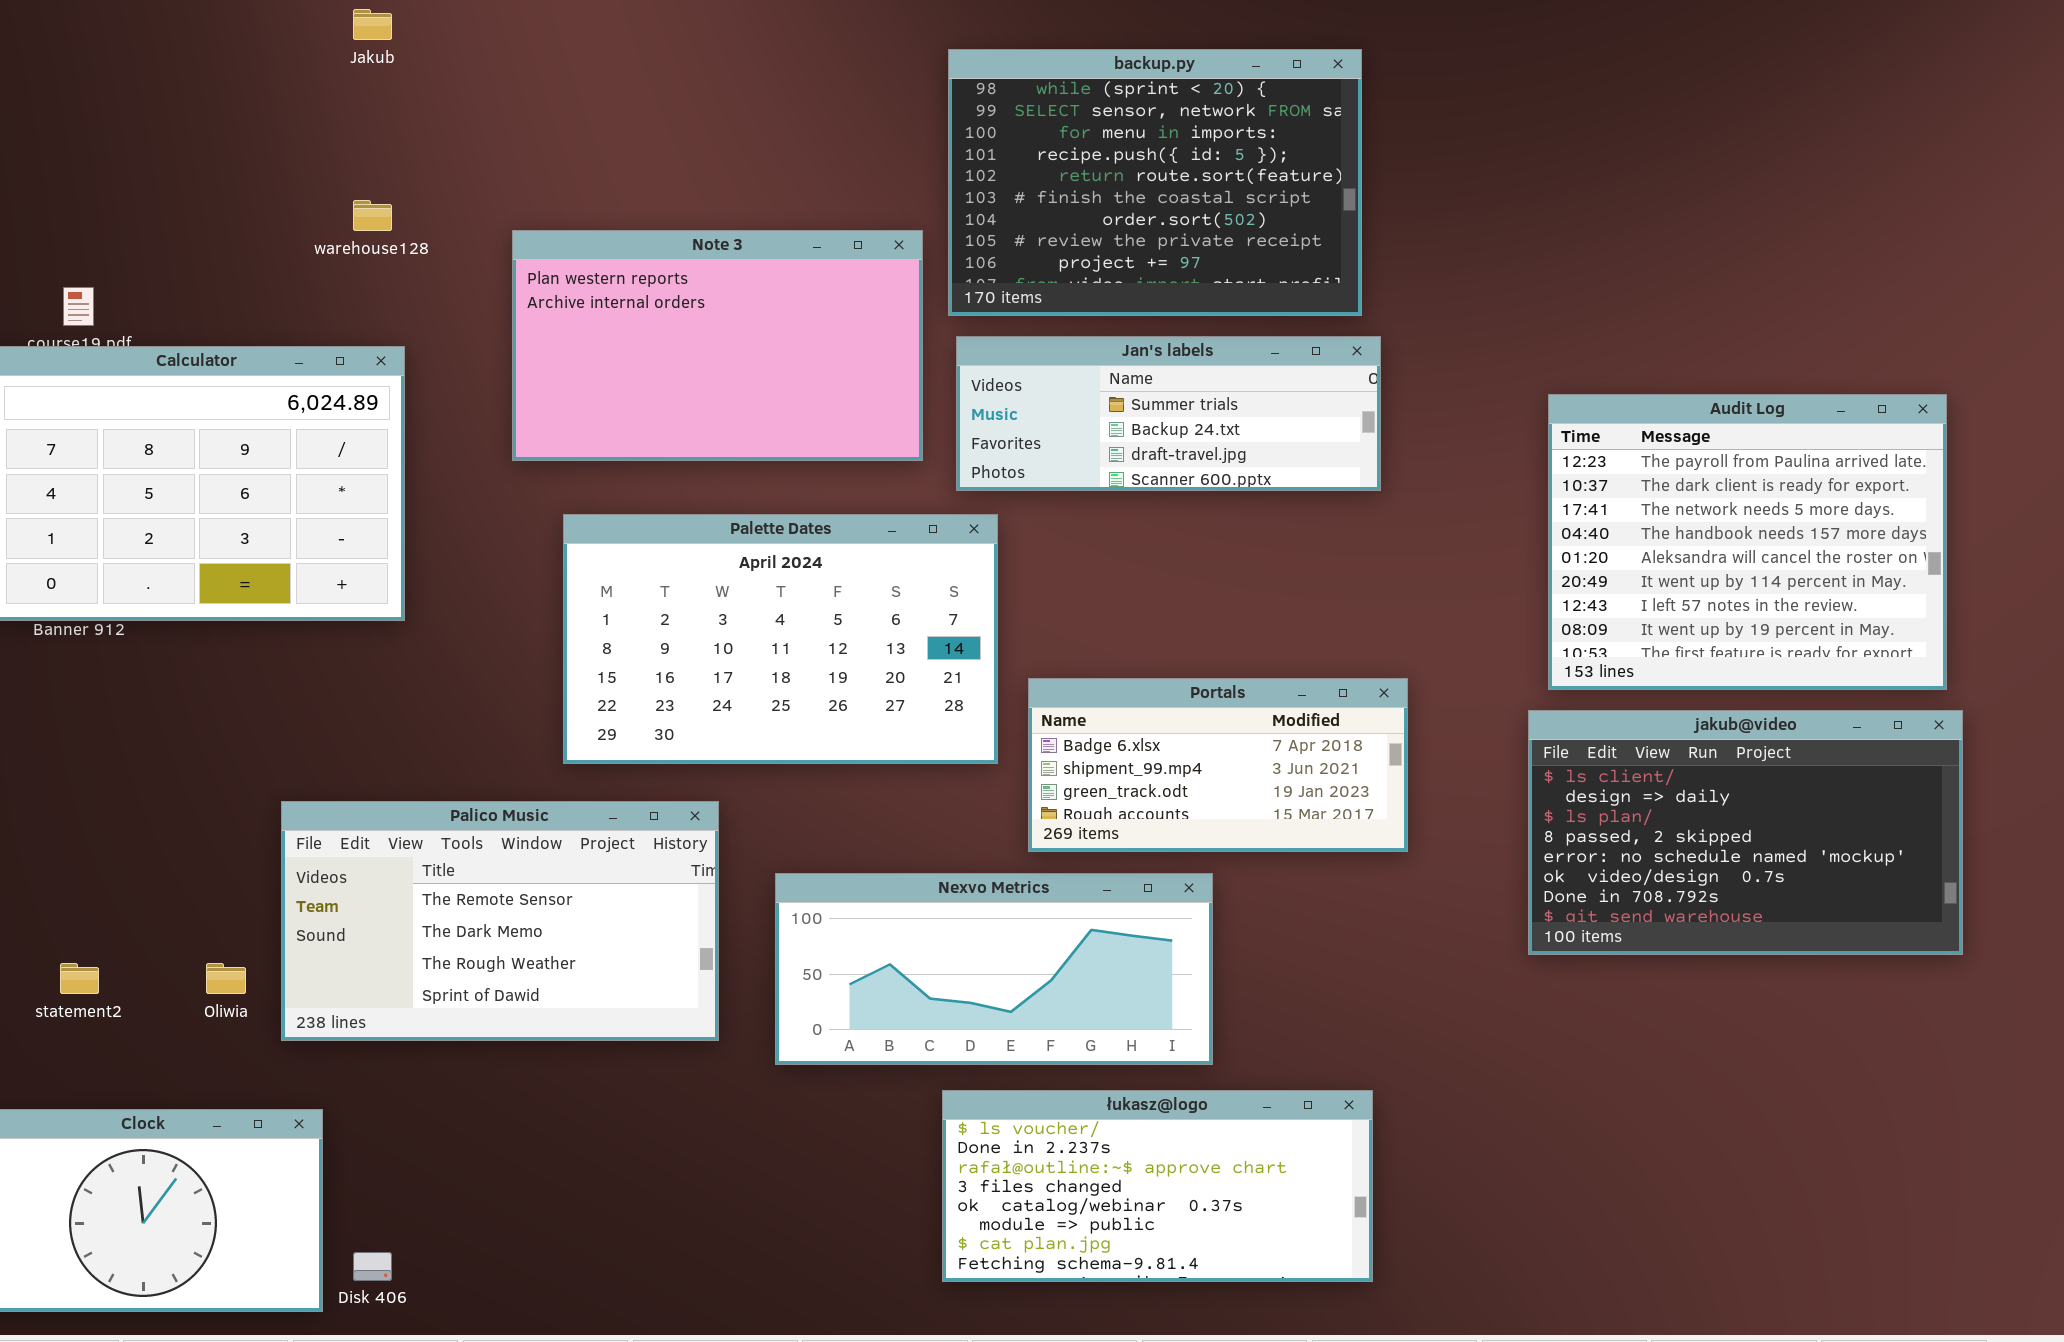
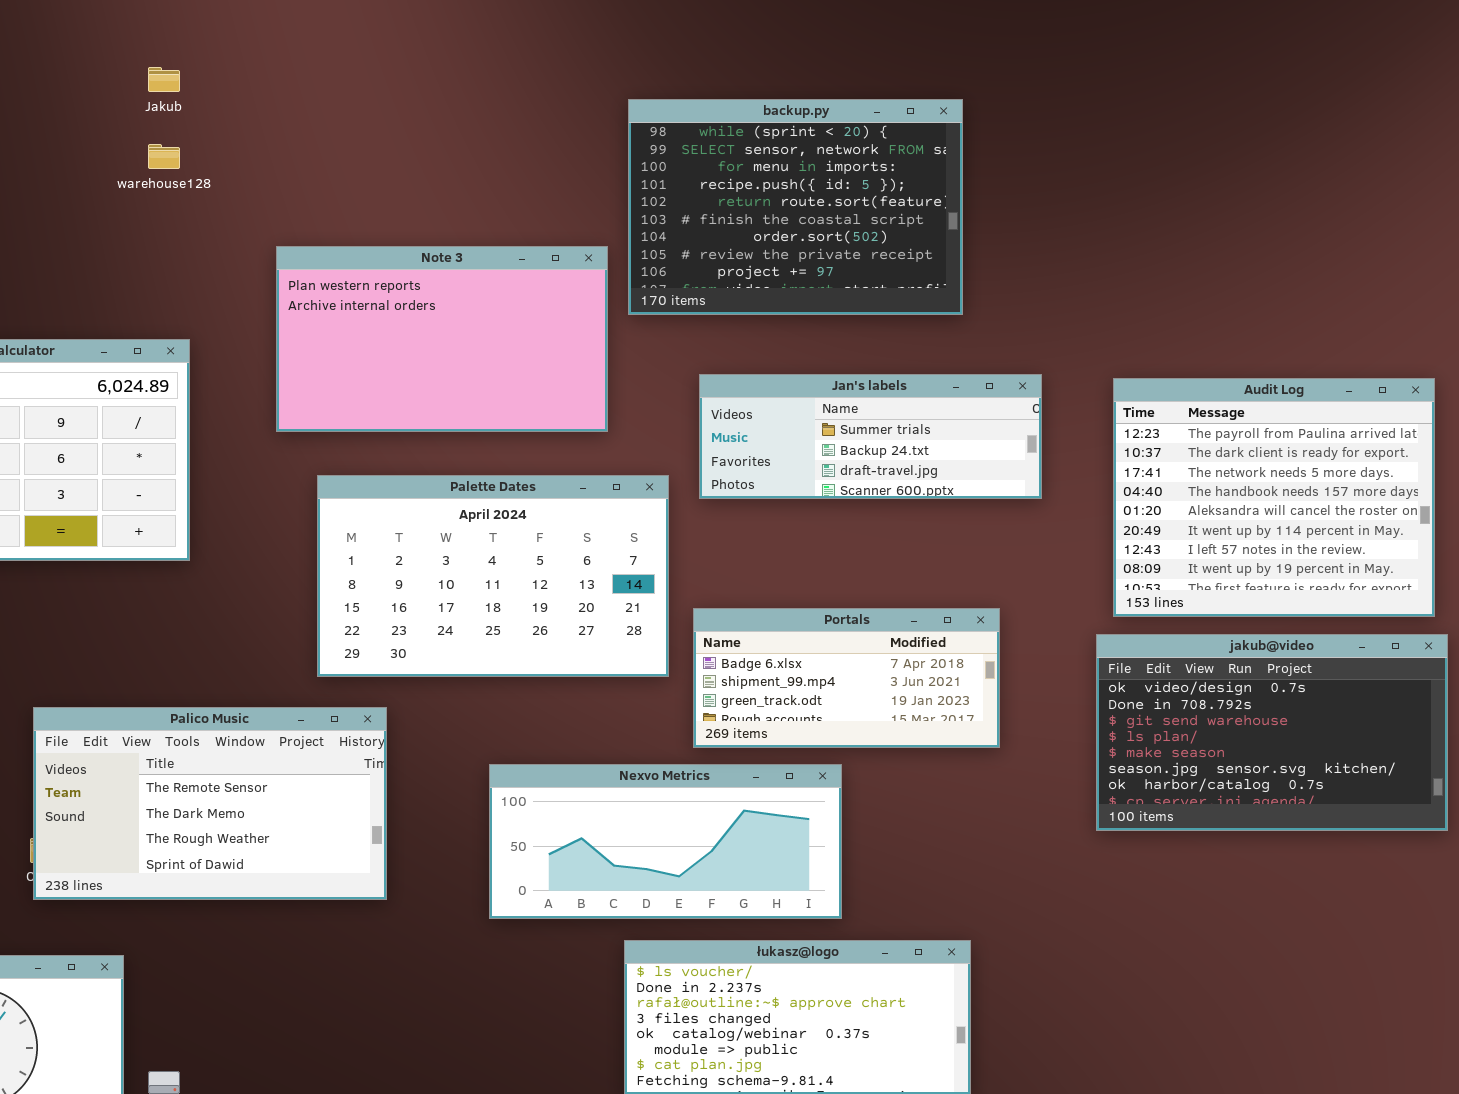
warehouse128: [353,200,392,231] -> [148,144,180,169], moved
Jan's labels: [956,336,1381,491] -> [699,374,1042,499], moved
jakub@video: [1528,710,1963,955] -> [1096,634,1448,831], scrolled down 5 rows
Palico Music: [281,801,719,1041] -> [33,707,387,900], moved

